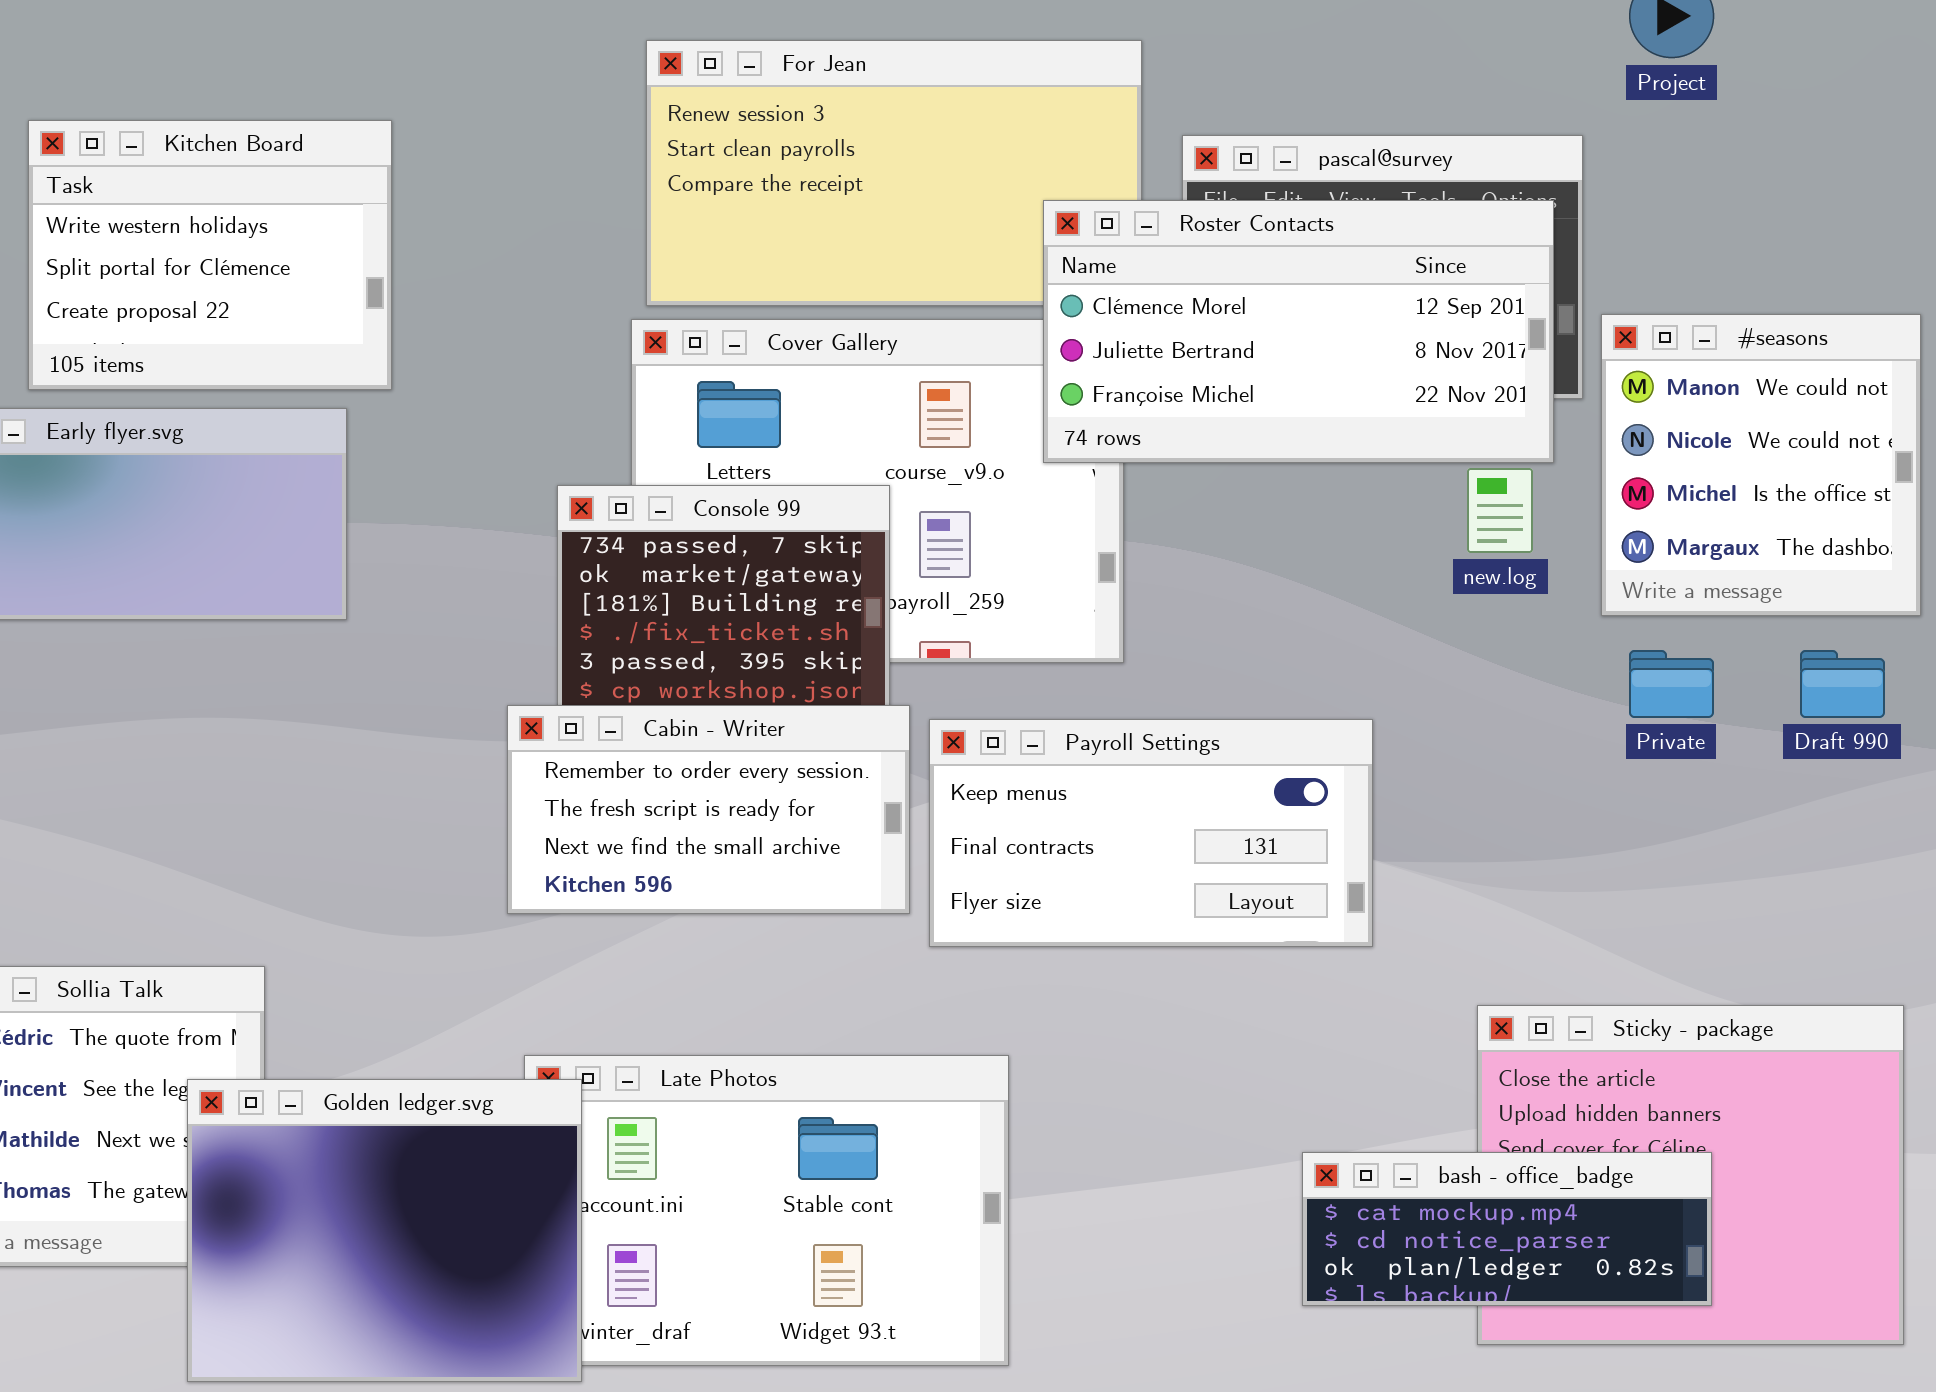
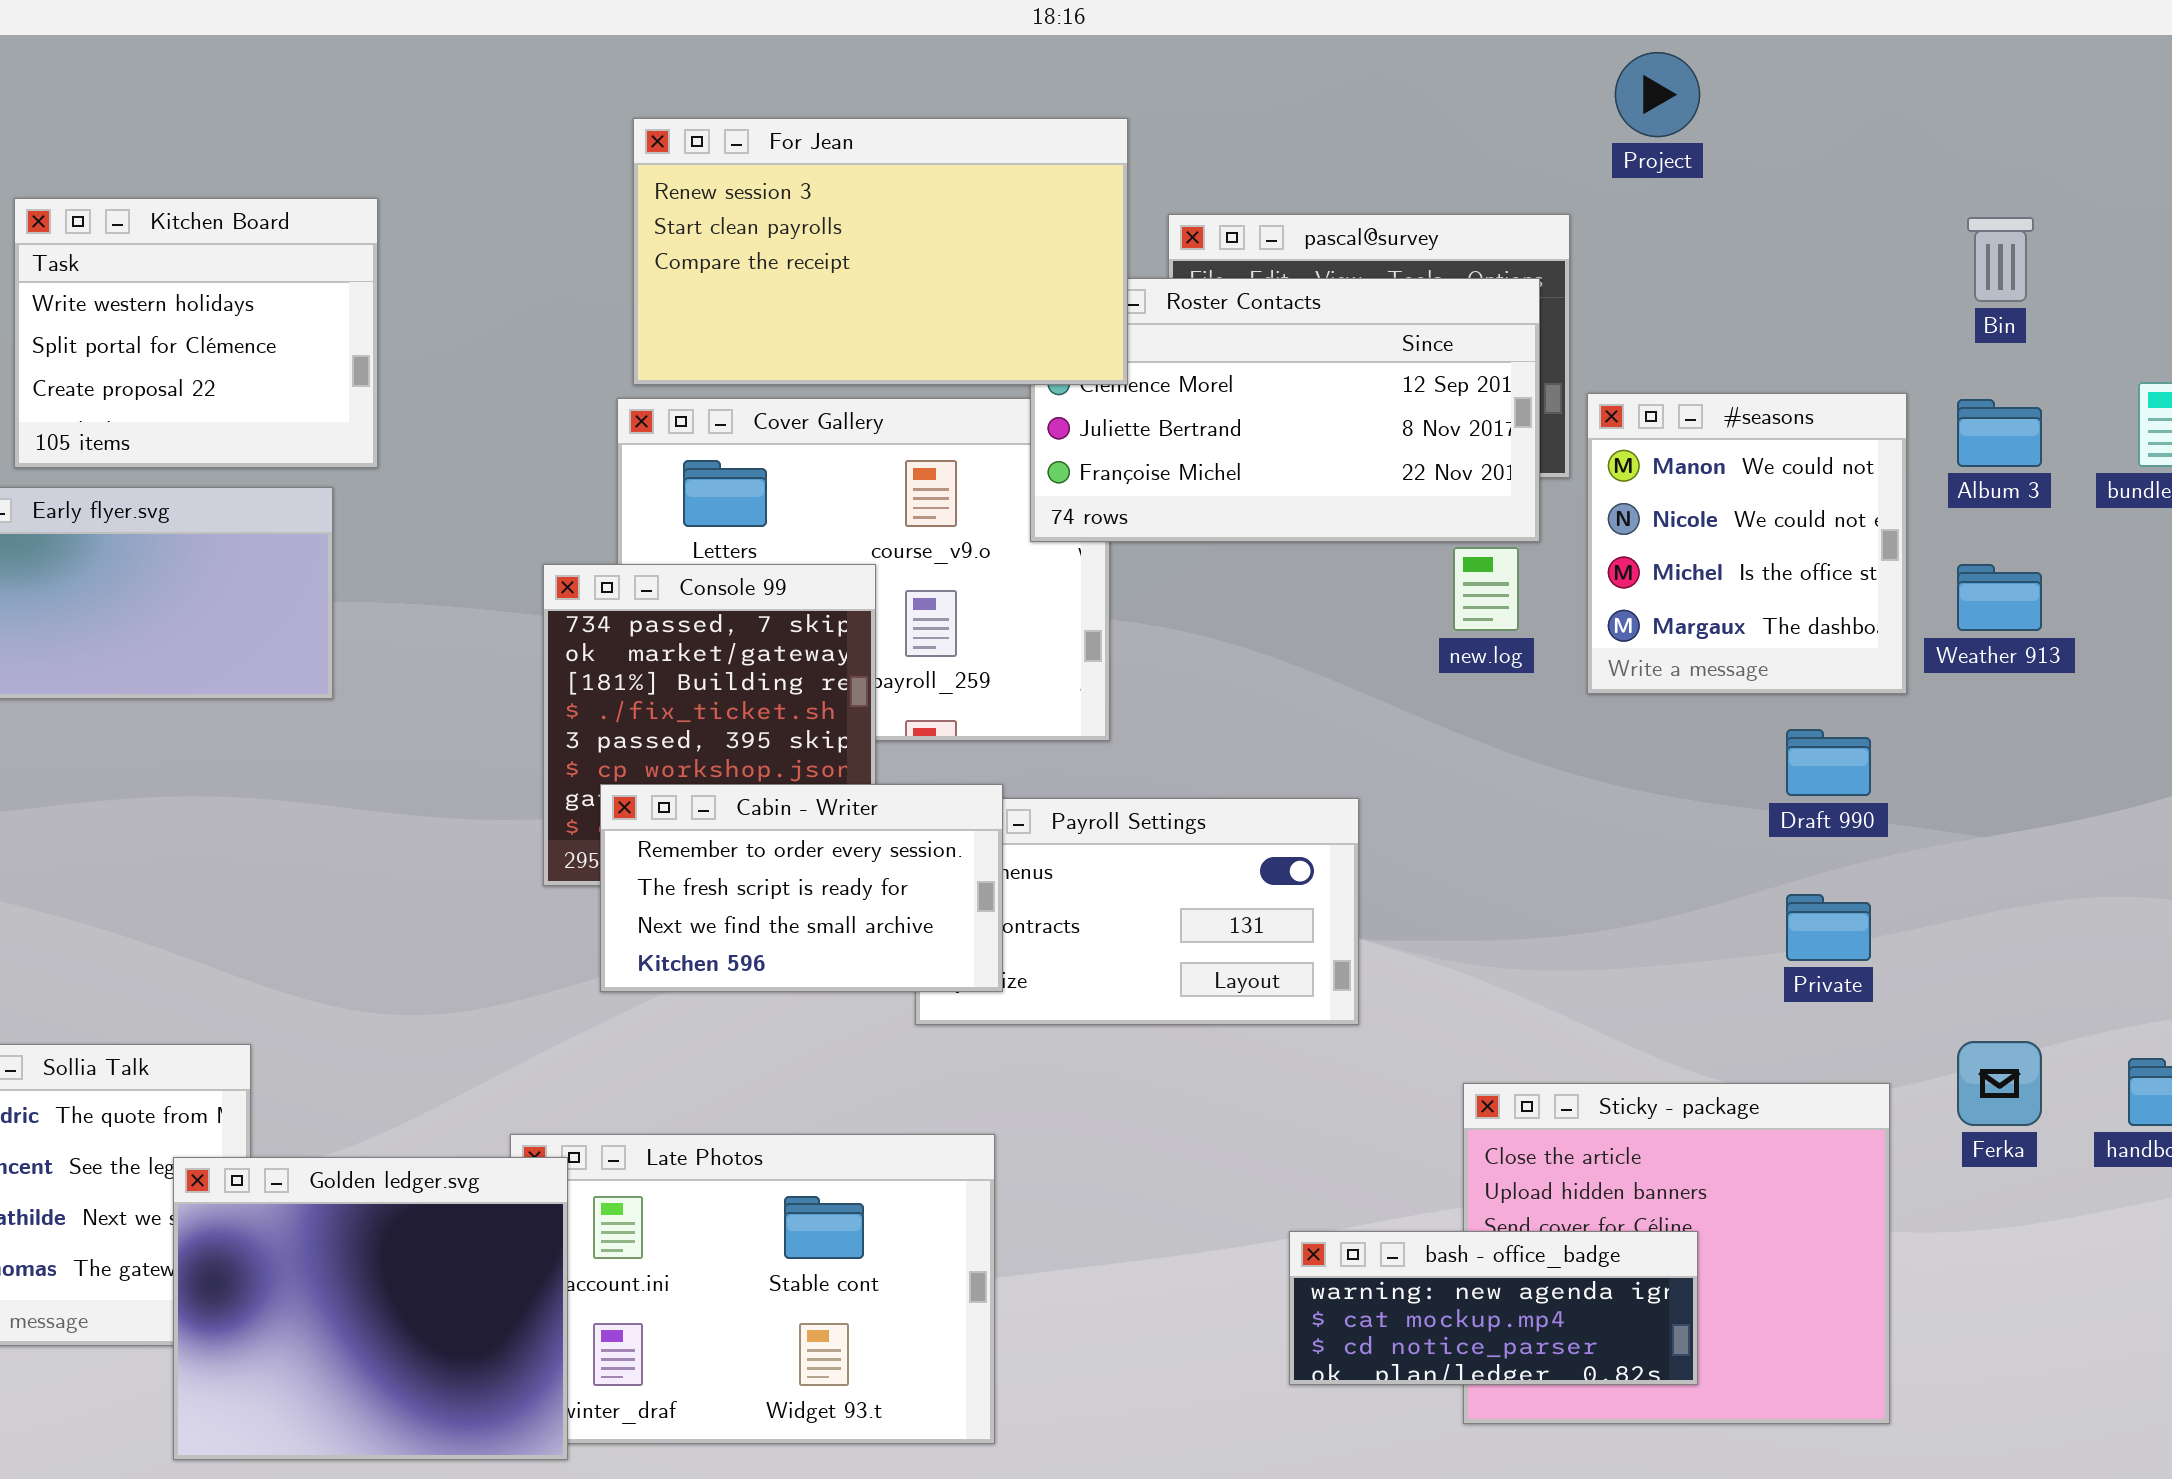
For Jean: [646,40,1142,306] -> [633,118,1128,385], raised
Private: [1629,650,1714,718] -> [1786,894,1871,961], moved
Cabin - Writer: [507,705,910,914] -> [600,784,1003,992], moved
bash - office_badge: [1302,1152,1712,1306] -> [1289,1231,1698,1385], scrolled up 1 row

